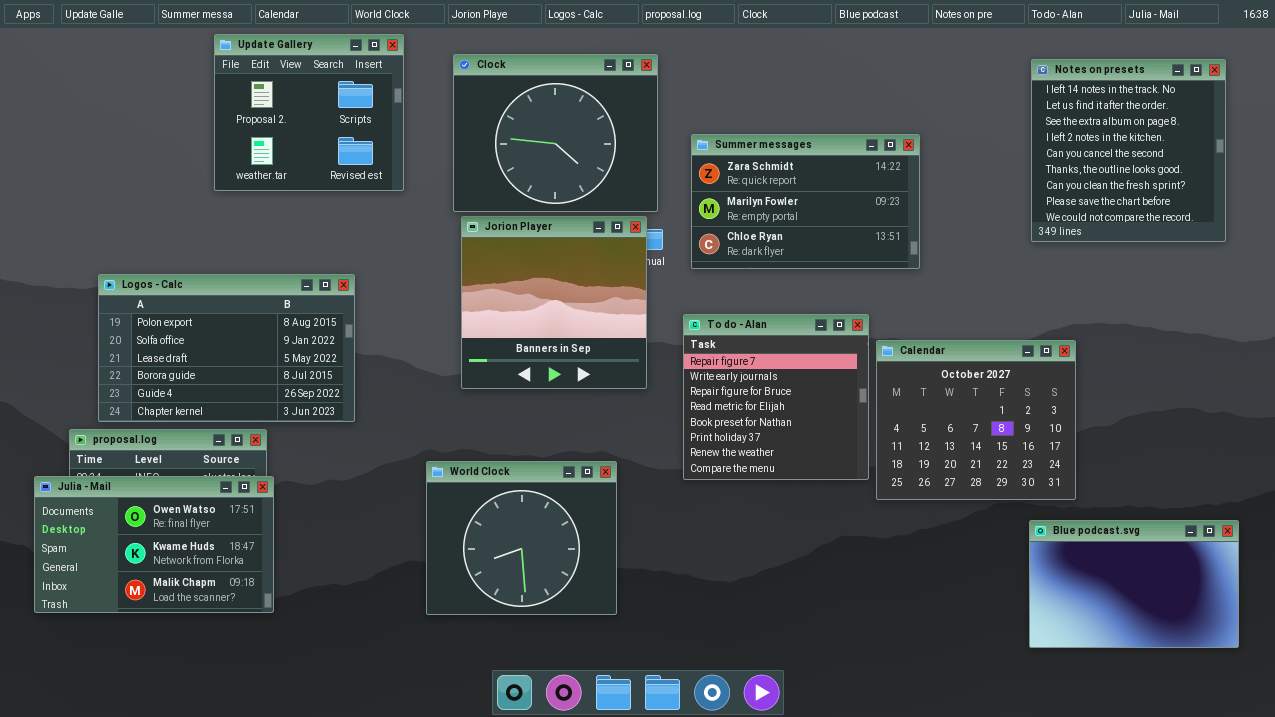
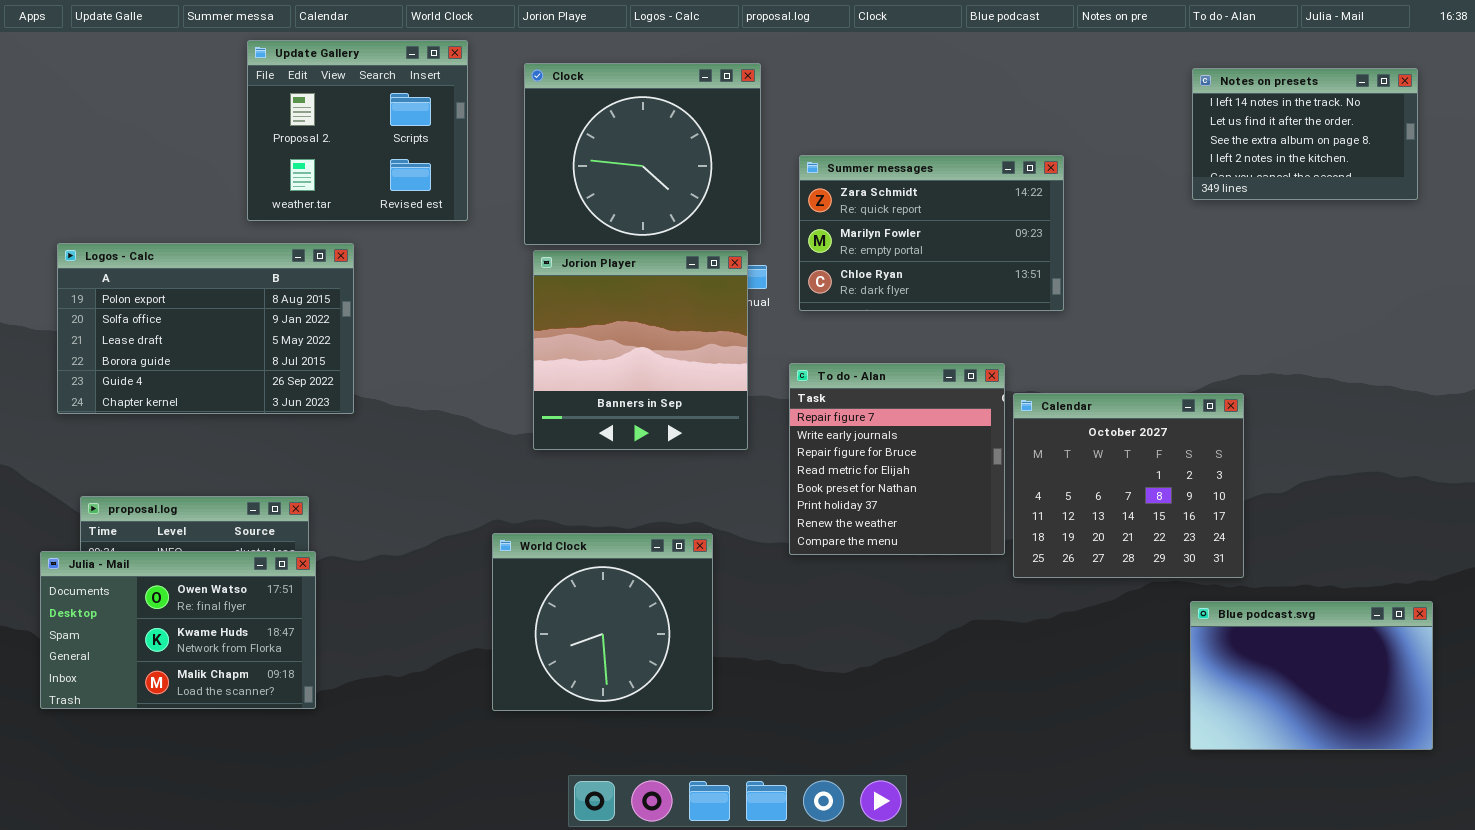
Notes on presets: [1031,59,1226,242] -> [1192,68,1418,200], resized
Logos - Calc: [98,274,355,422] -> [57,243,354,414], moved

